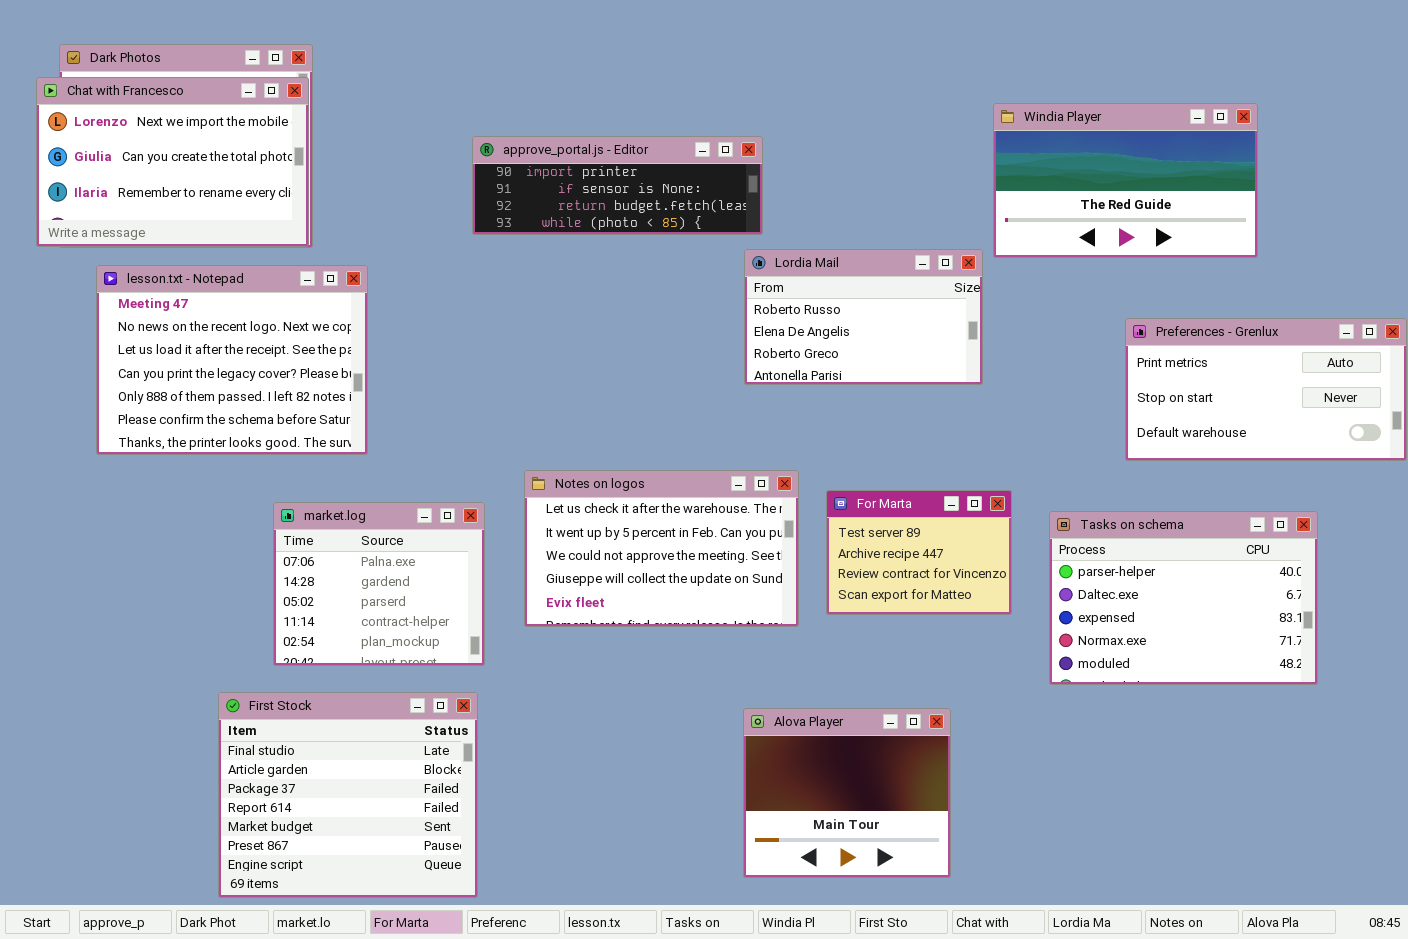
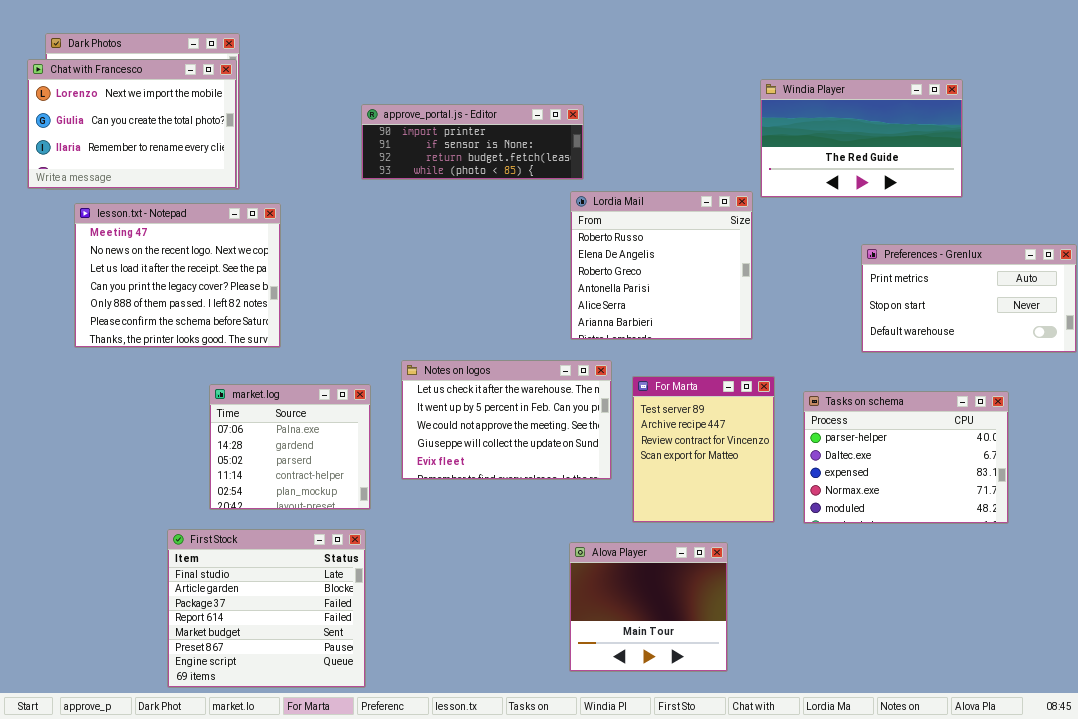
Lordia Mail: [744,249,983,385] -> [570,191,753,340], resized
For Marta: [826,490,1012,615] -> [632,376,775,523], resized

